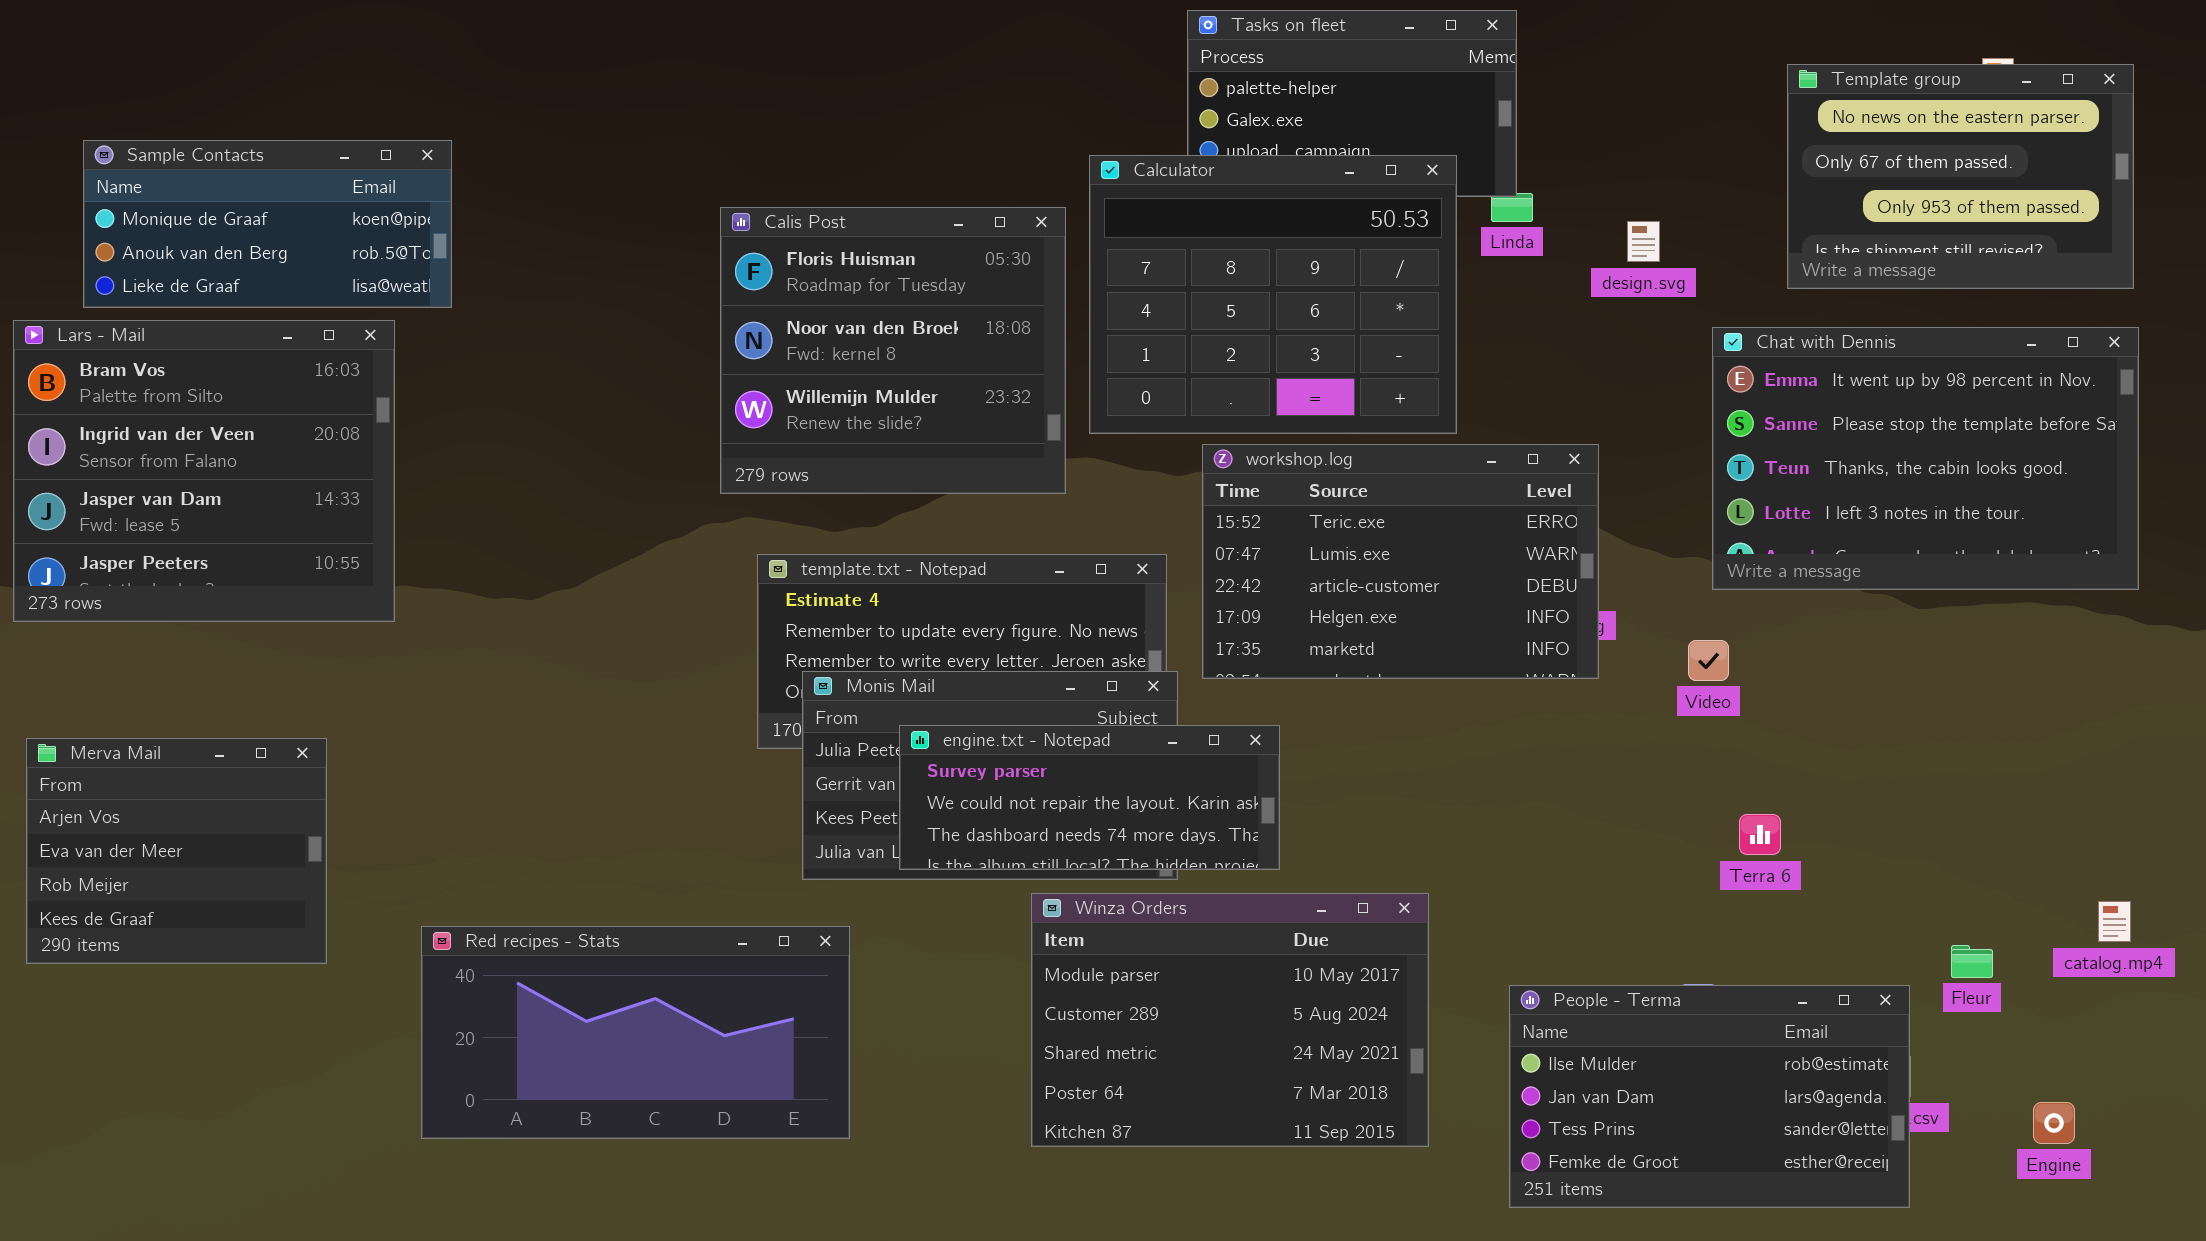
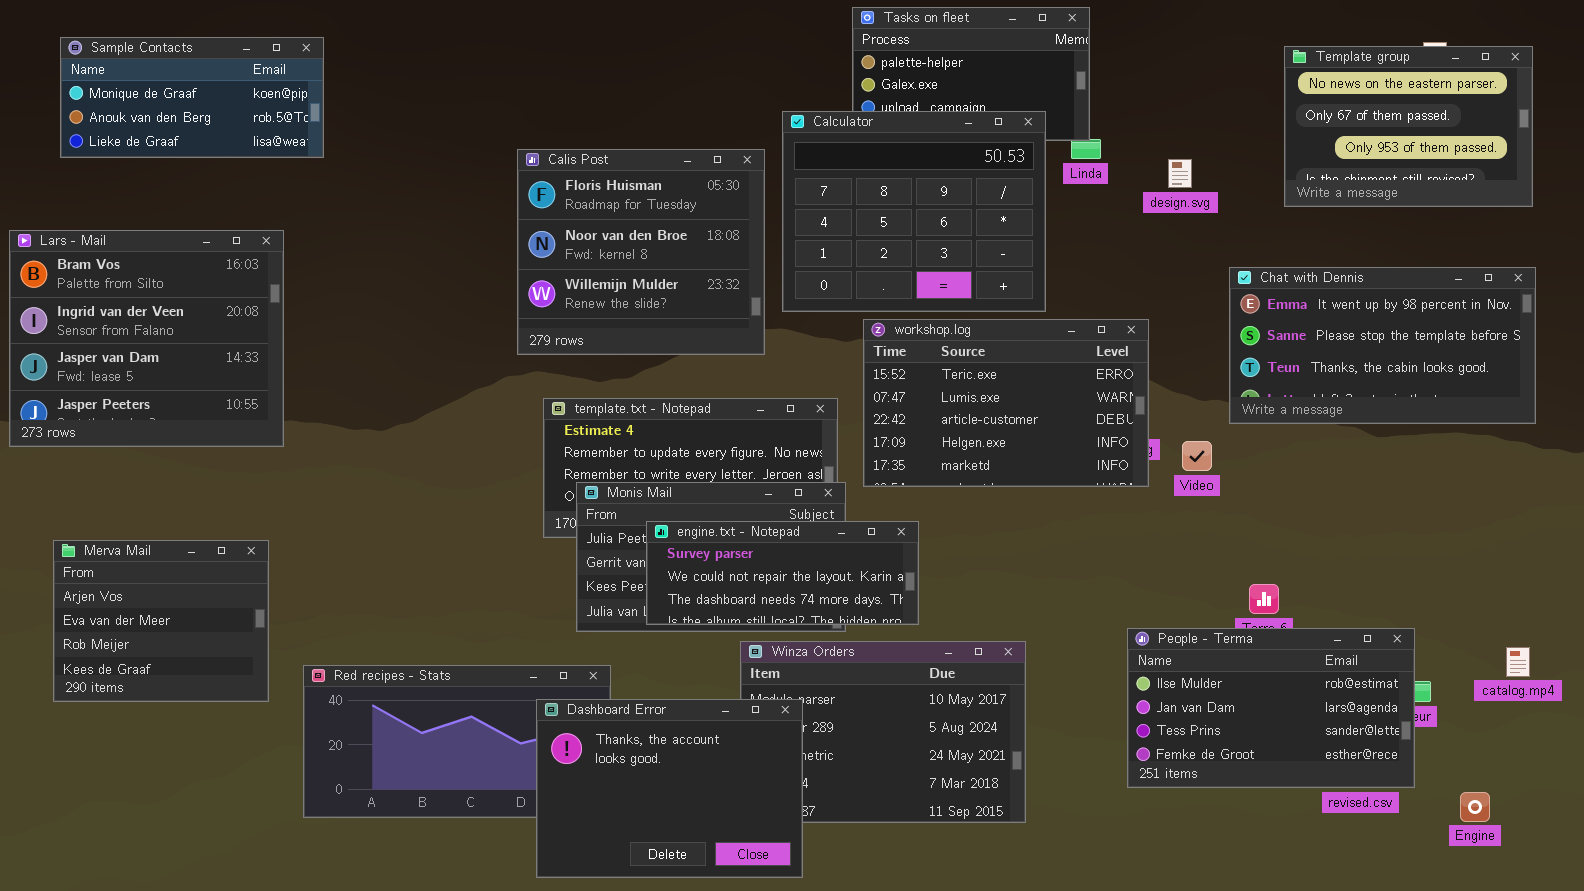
Sample Contacts: [83,140,452,308] -> [60,37,324,158], moved
Chat with Dennis: [1712,327,2139,590] -> [1229,267,1536,424], resized
Video: [1688,640,1729,681] -> [1182,441,1212,471], moved
Merva Mail: [26,738,327,964] -> [53,540,269,702], moved
Dashboard Error: none -> [536,699,803,878], opened
People - Terma: [1509,985,1910,1208] -> [1127,628,1415,788], moved

